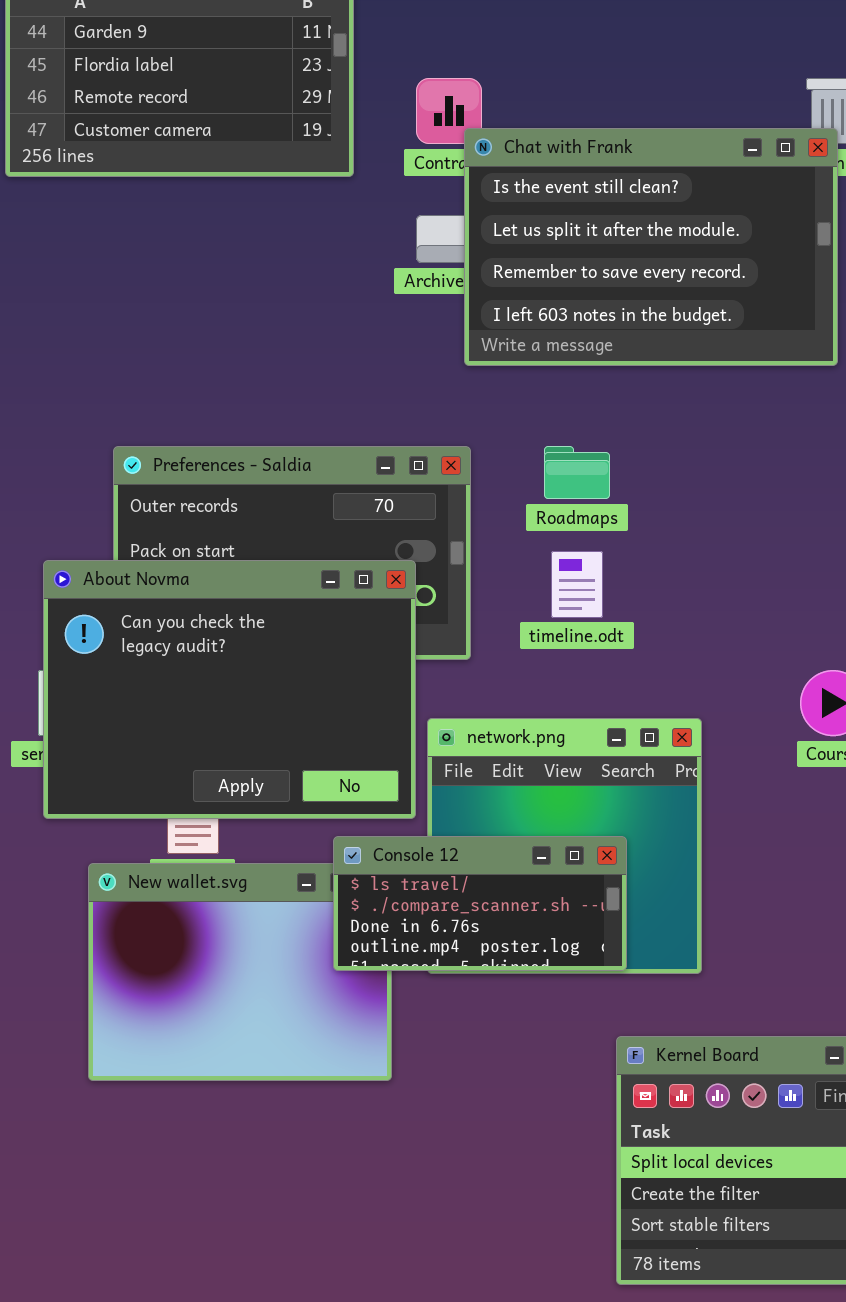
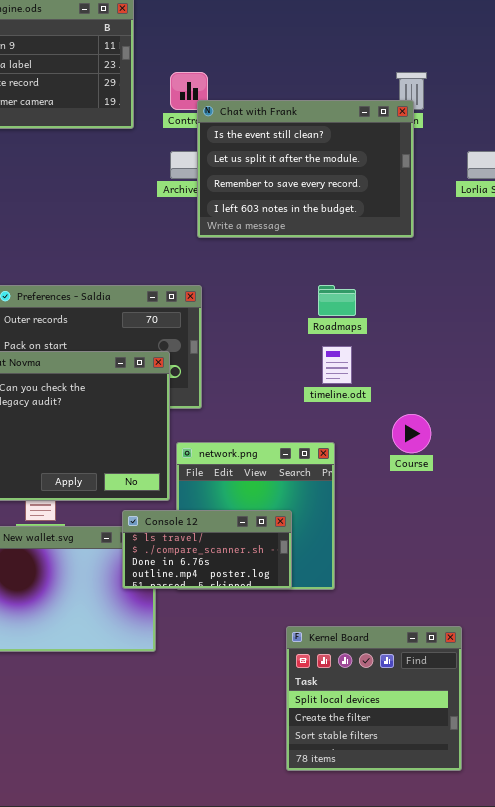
Roadmaps: [544,446,610,499] -> [318,285,356,316], moved
timeline.odt: [551,551,603,618] -> [322,346,352,384], moved

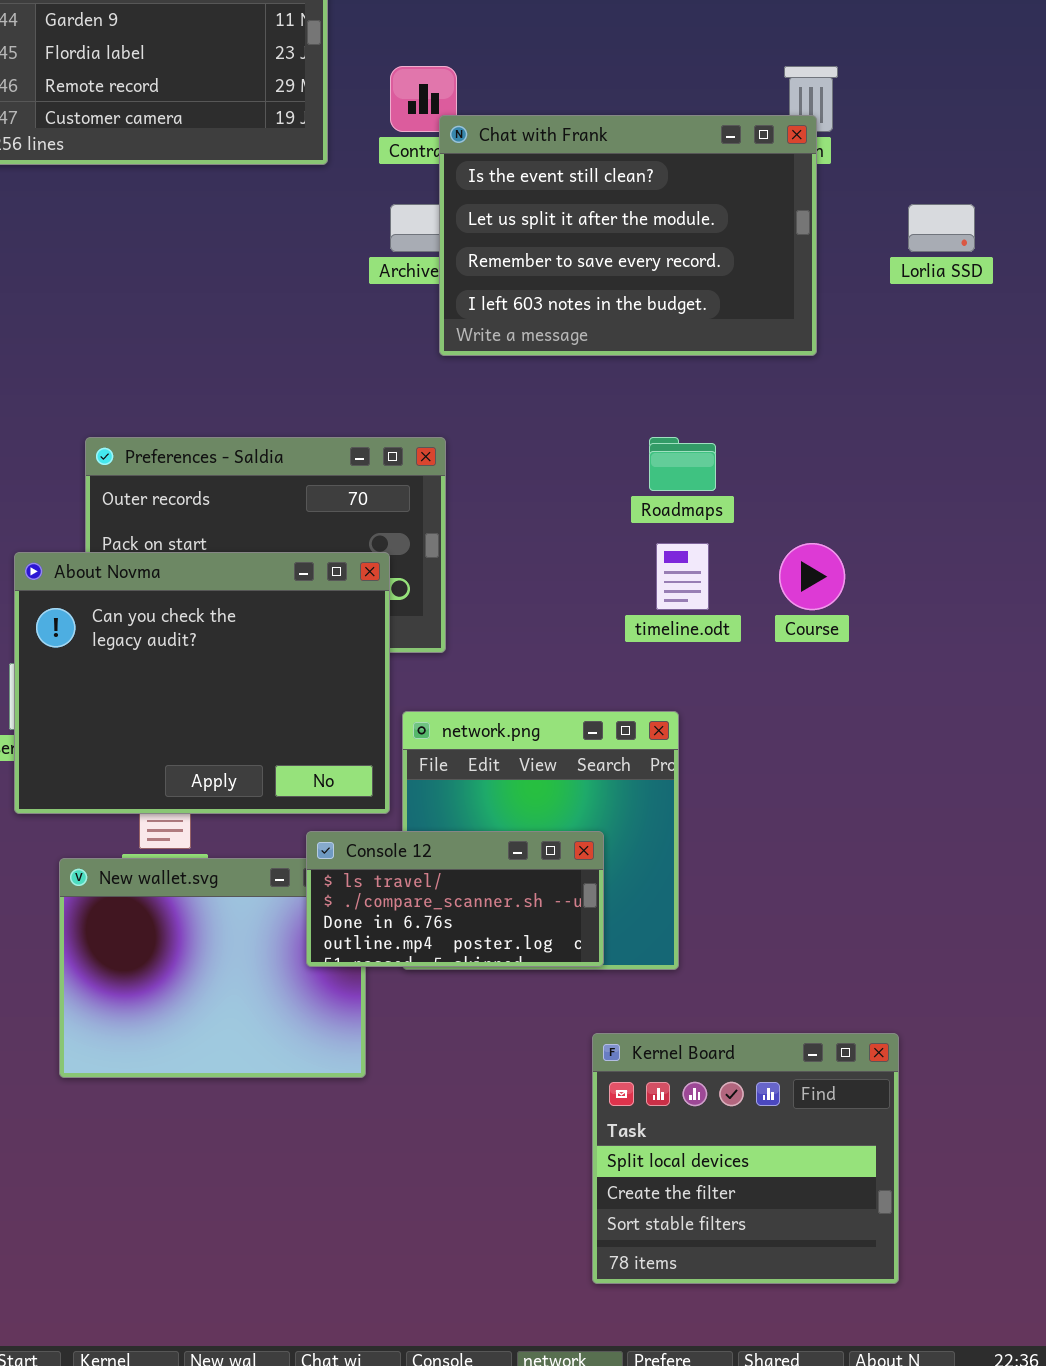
Course: [392,414,431,453] -> [779,543,845,610], moved

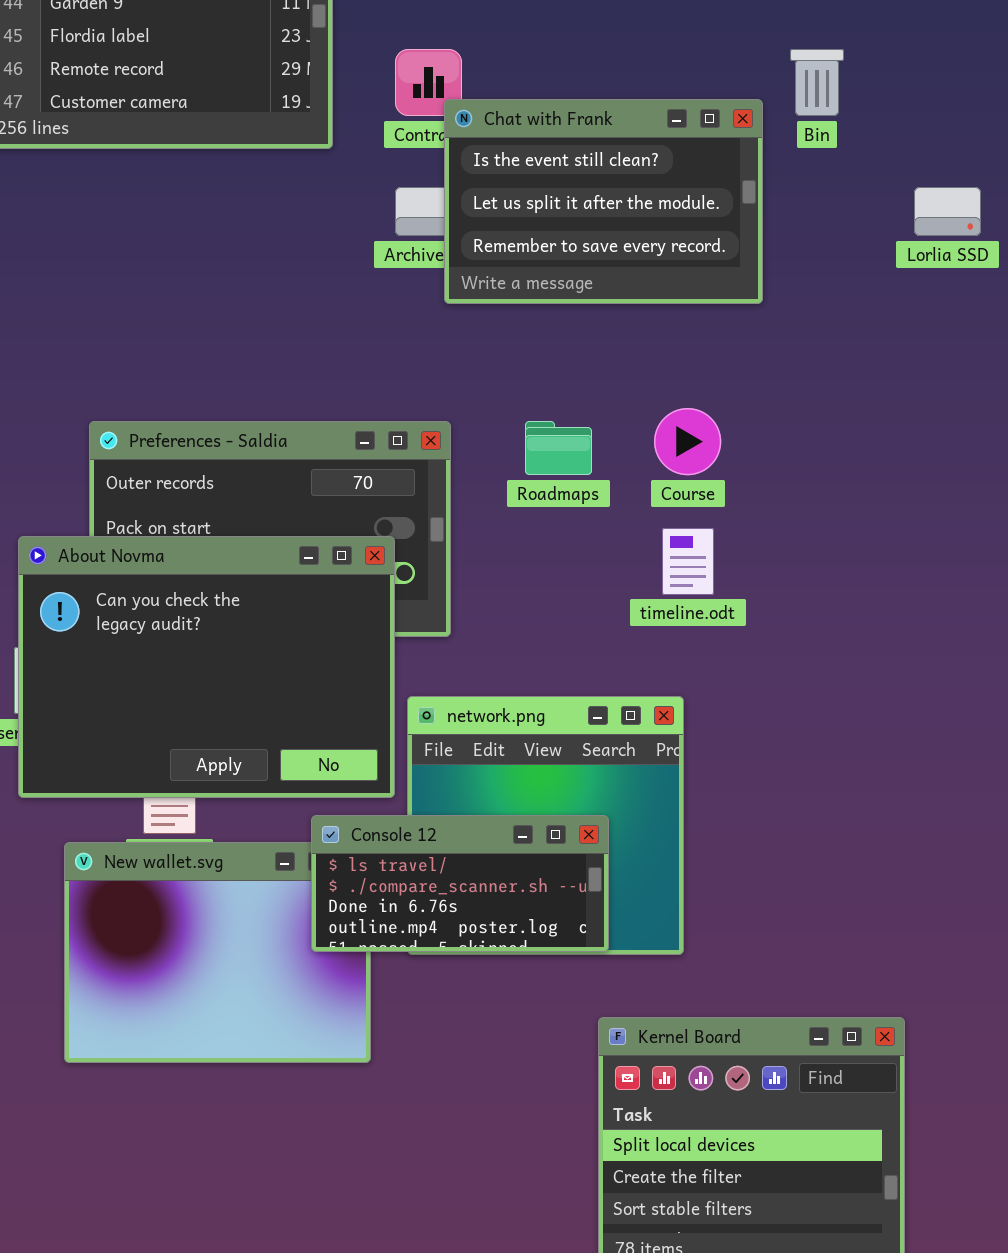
Chat with Frank: [439,115,817,356] -> [444,99,763,304], resized
Roadmaps: [649,437,716,491] -> [525,421,592,475], moved
Course: [779,543,845,610] -> [654,408,721,475], moved

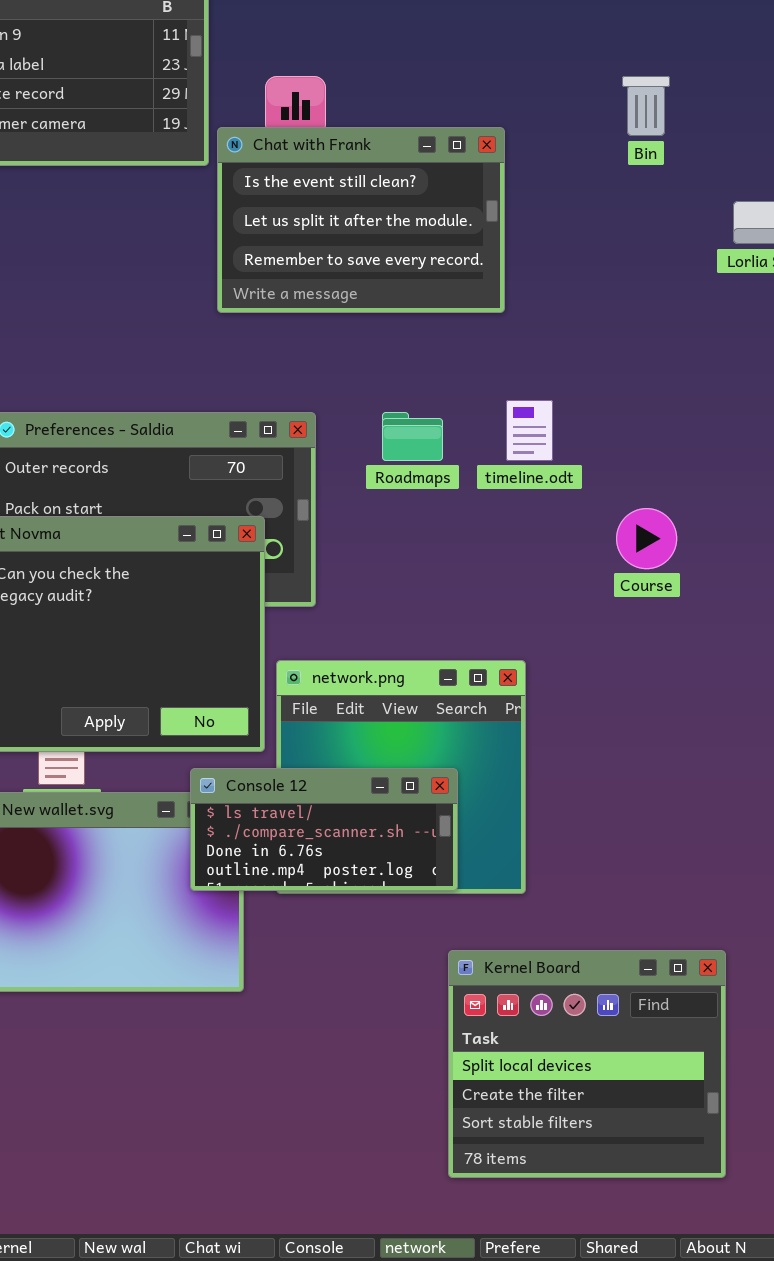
Chat with Frank: [444,99,763,304] -> [217,127,505,313], moved
Course: [654,408,721,475] -> [616,508,677,569], moved
timeline.odt: [662,528,714,595] -> [506,400,553,461], moved

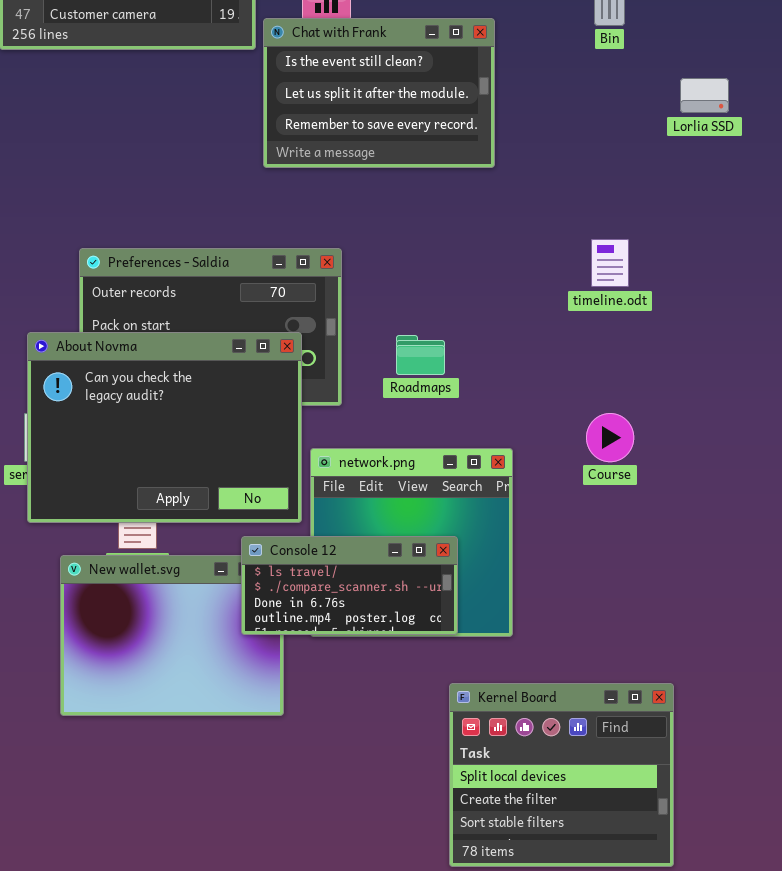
timeline.odt: [506,400,553,461] -> [591,239,629,287], moved
Roadmaps: [382,412,443,461] -> [396,335,445,375], moved
Course: [616,508,677,569] -> [586,413,634,462], moved

